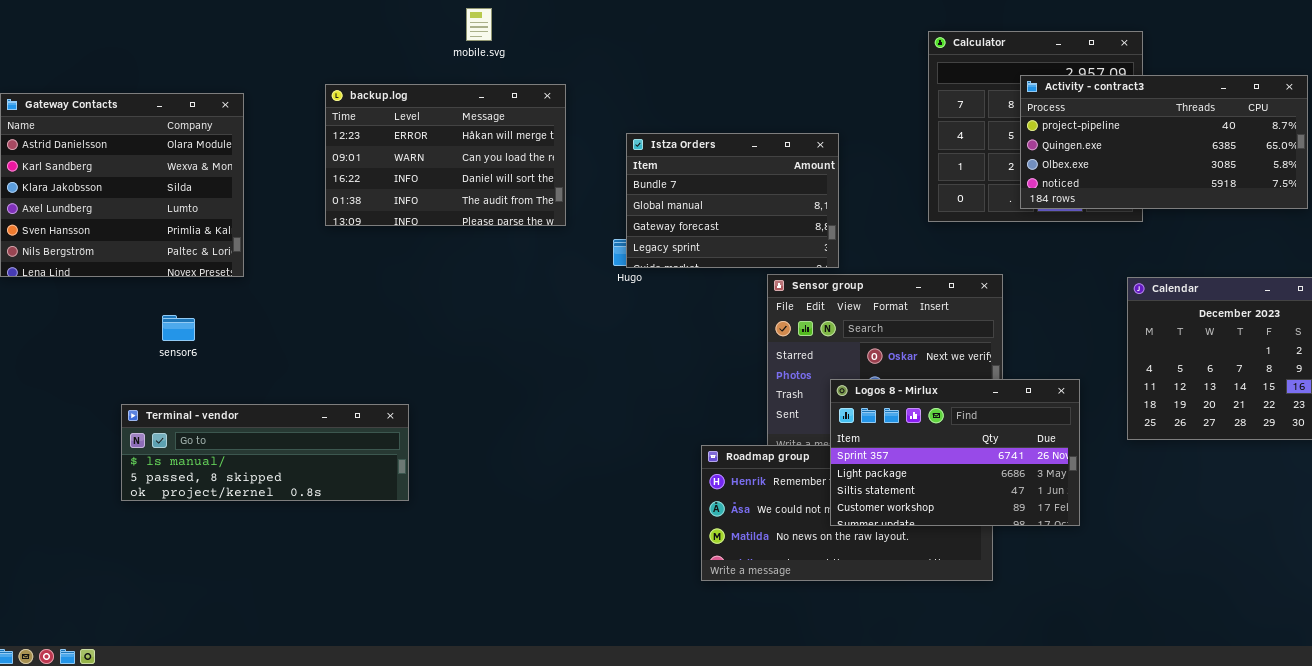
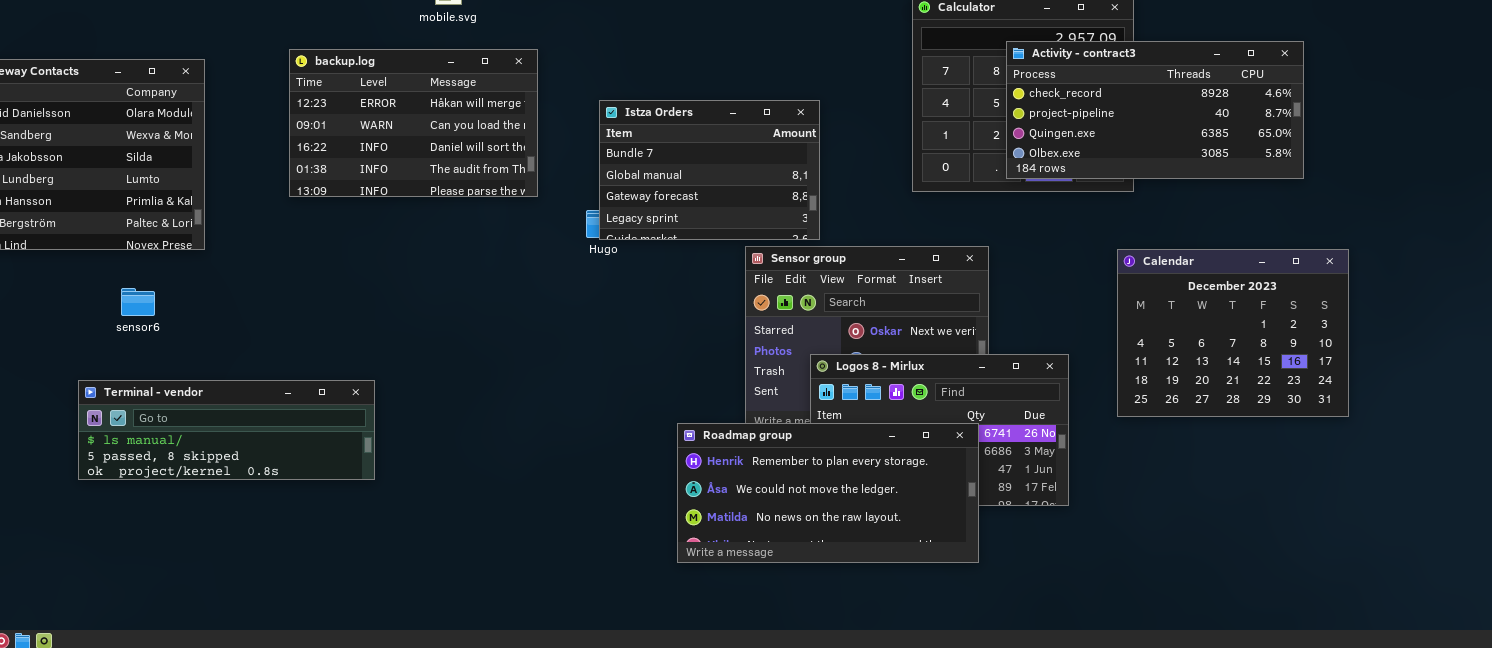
Activity - contract3: [1020,75,1308,209] -> [1006,41,1304,179], scrolled up 1 row
Roadmap group: [701,445,993,581] -> [677,423,979,563], raised

